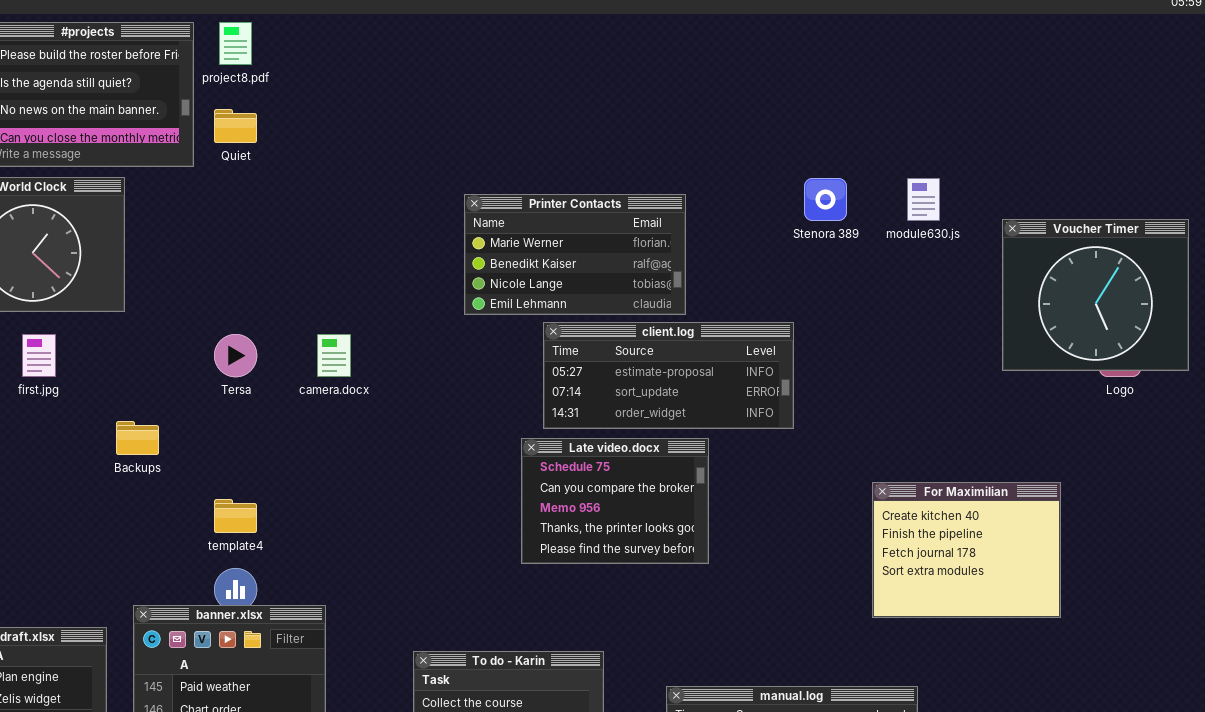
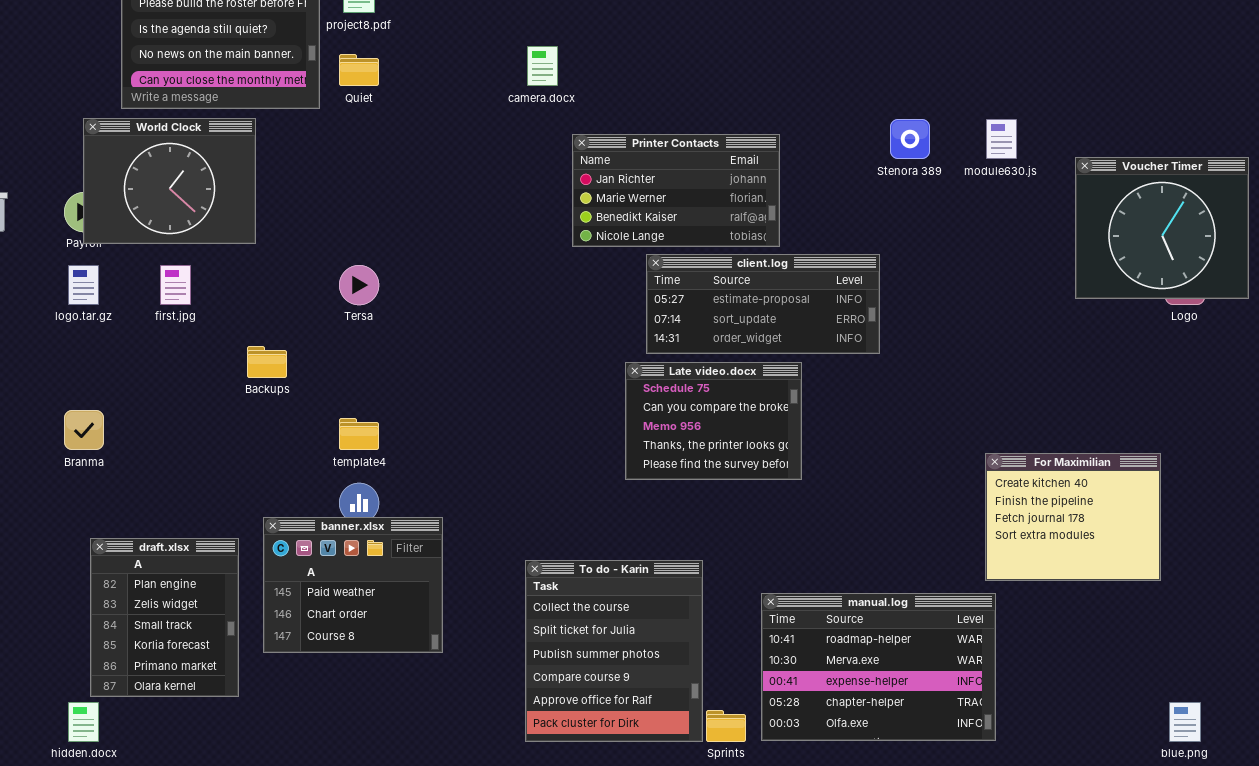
Printer Contacts: [464,194,686,315] -> [572,134,780,247], scrolled up 1 row
camera.docx: [317,334,351,377] -> [527,46,558,86], moved
For Maximilian: [872,482,1061,618] -> [985,453,1161,581], moved

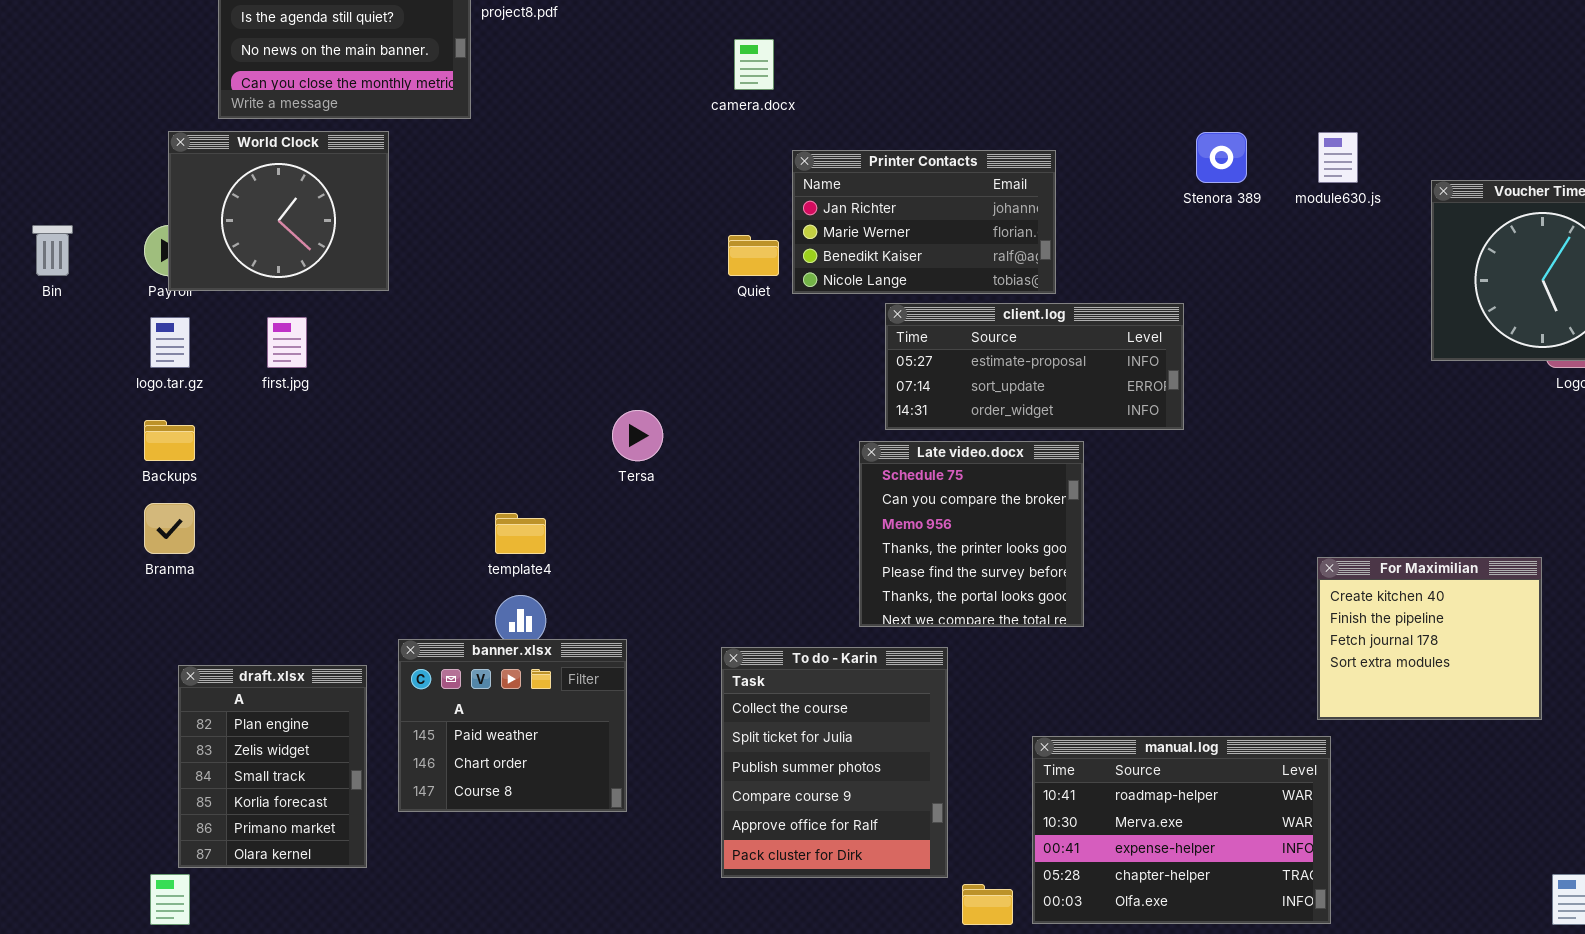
Quiet: [339,54,379,86] -> [728,235,779,276], moved
Tersa: [339,265,379,305] -> [612,410,663,461], moved
Backups: [247,346,287,378] -> [144,420,195,461], moved
Late video.docx: [625,362,802,480] -> [859,441,1084,627], resized
To do - Karin: [525,560,703,742] -> [721,647,948,878], moved

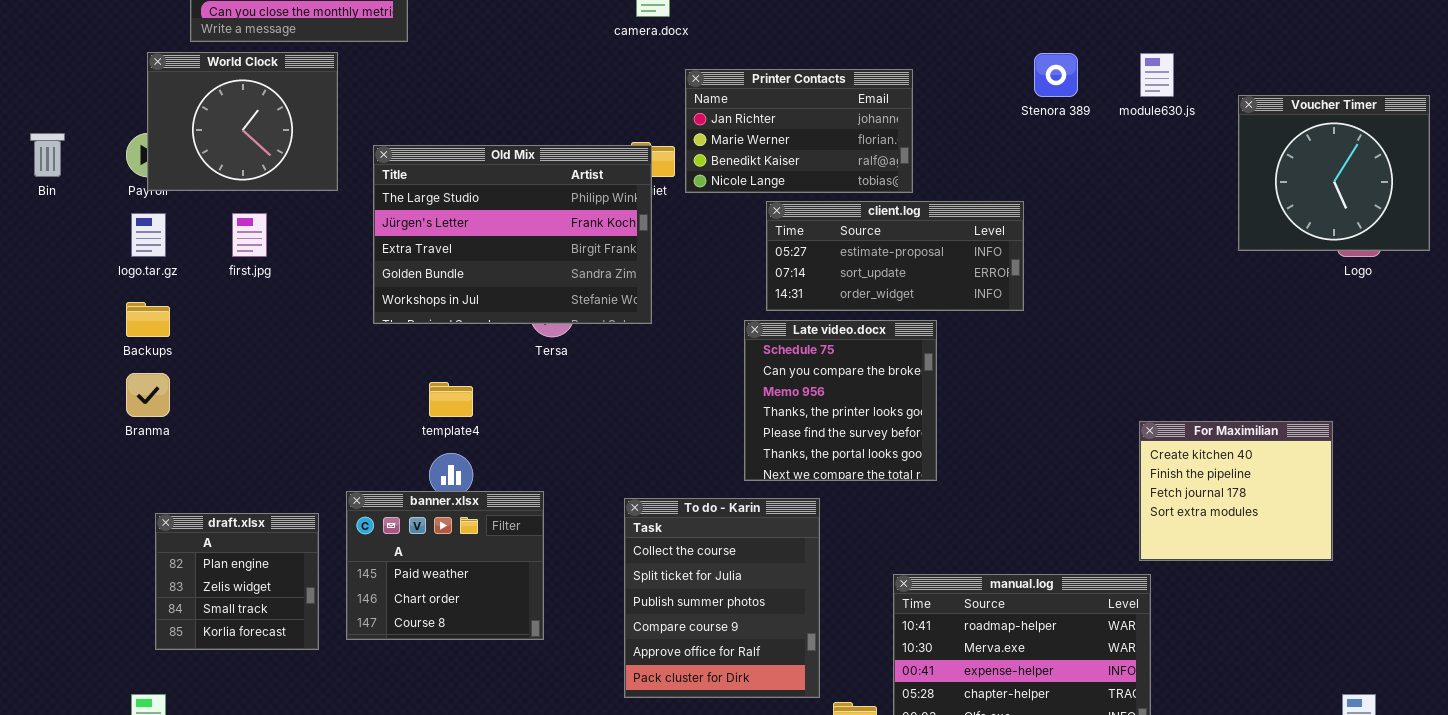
Old Mix: none -> [373,145,652,324], opened
draft.xlsx: [178,665,367,868] -> [155,513,319,650], resized

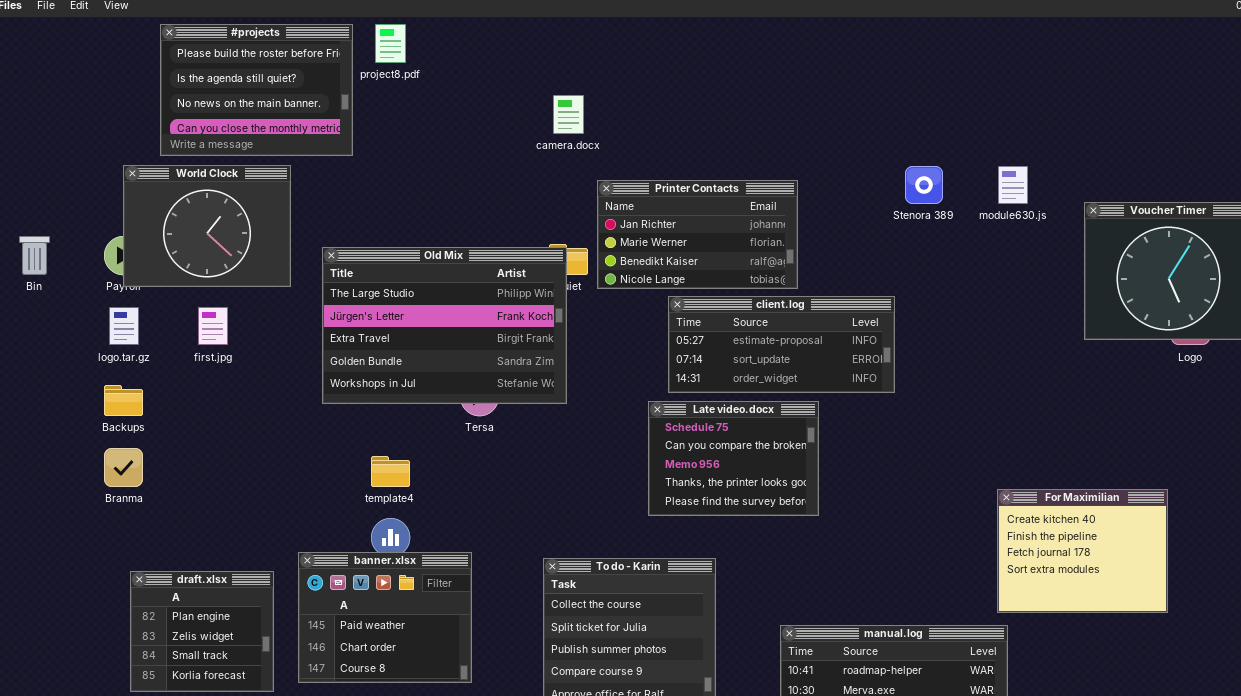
Late video.docx: [744,320,937,481] -> [648,401,819,516], resized

